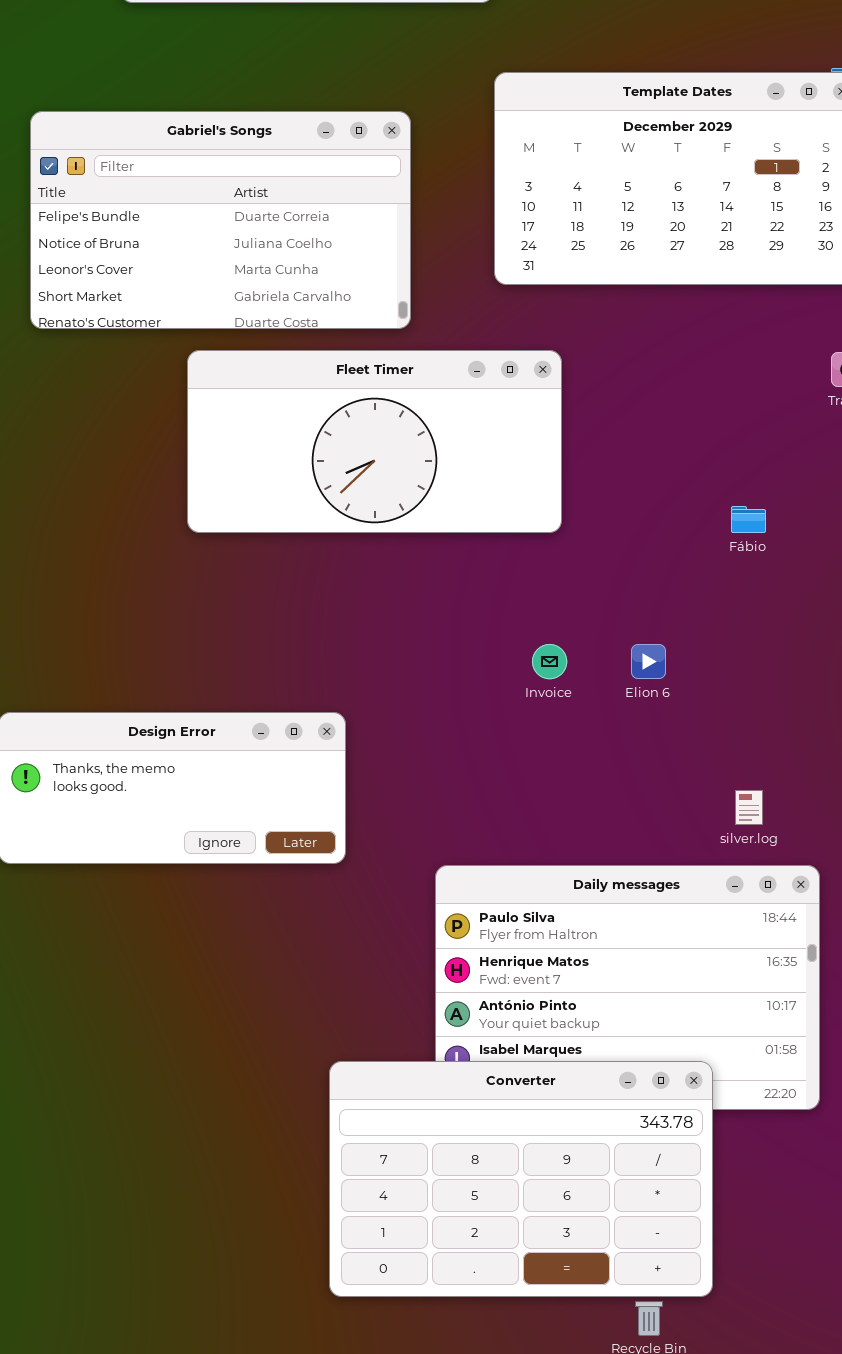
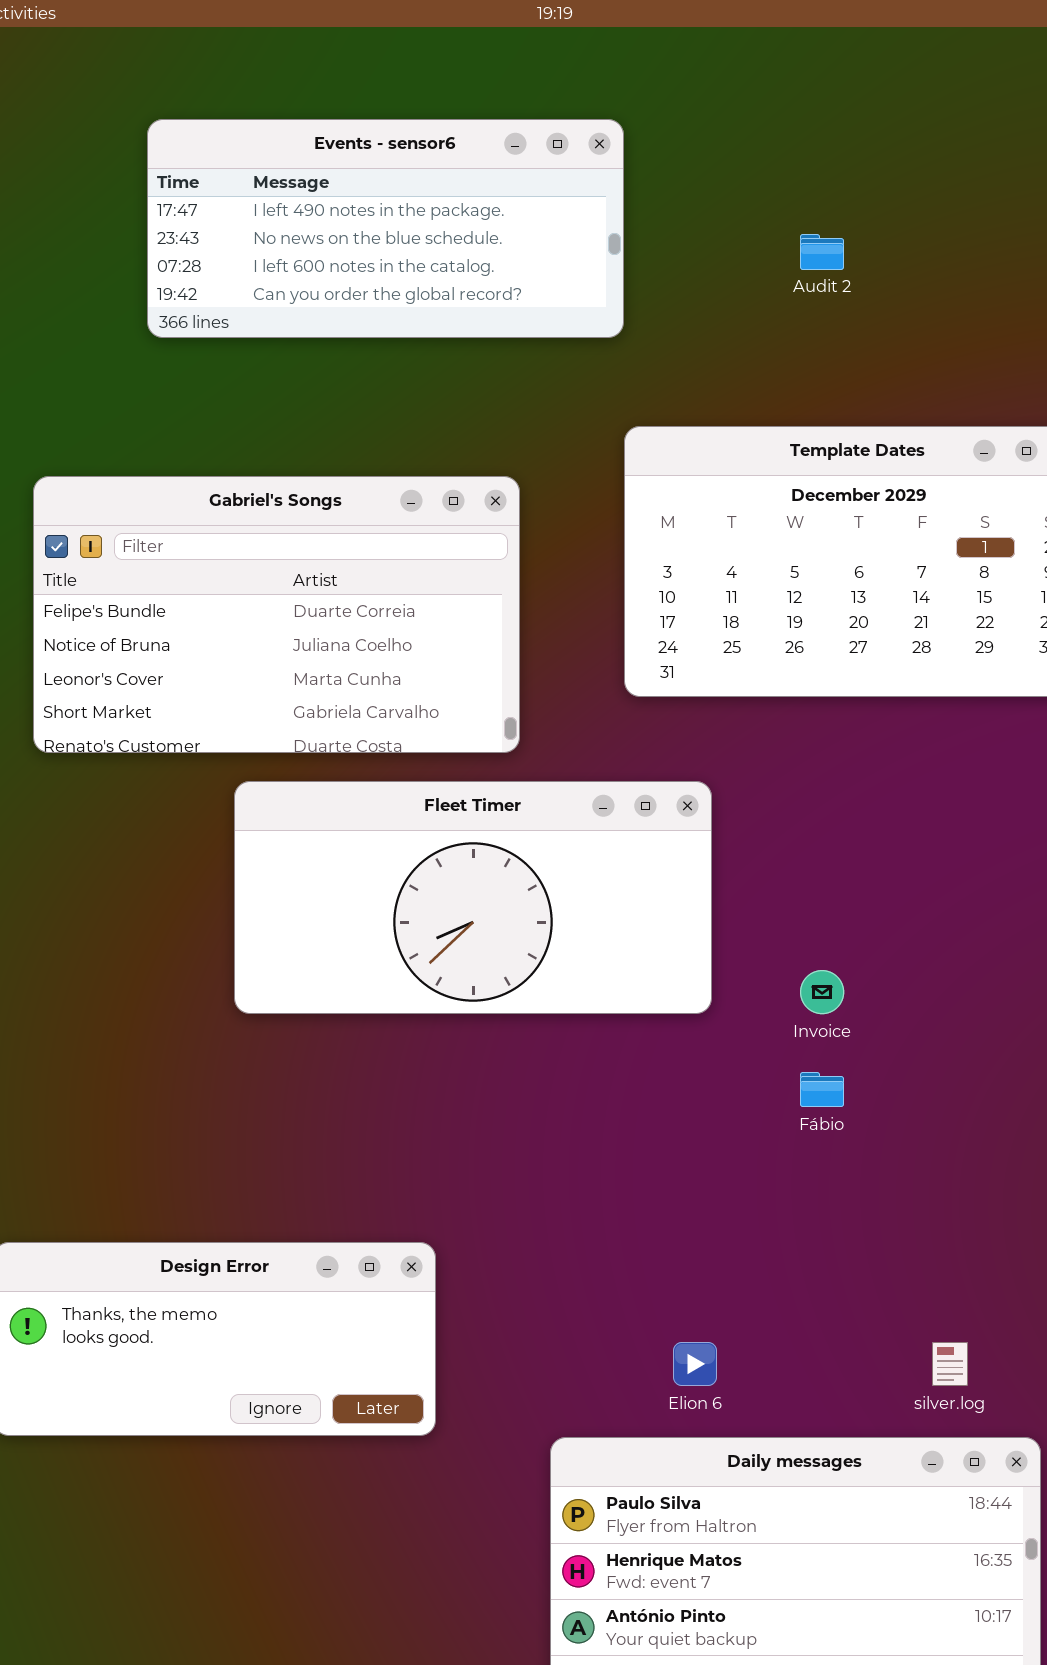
Fábio: [731,506,766,533] -> [800,1072,844,1107], moved
Invoice: [532,644,567,679] -> [800,970,844,1014], moved
Elion 6: [631,644,666,679] -> [673,1342,717,1386], moved

